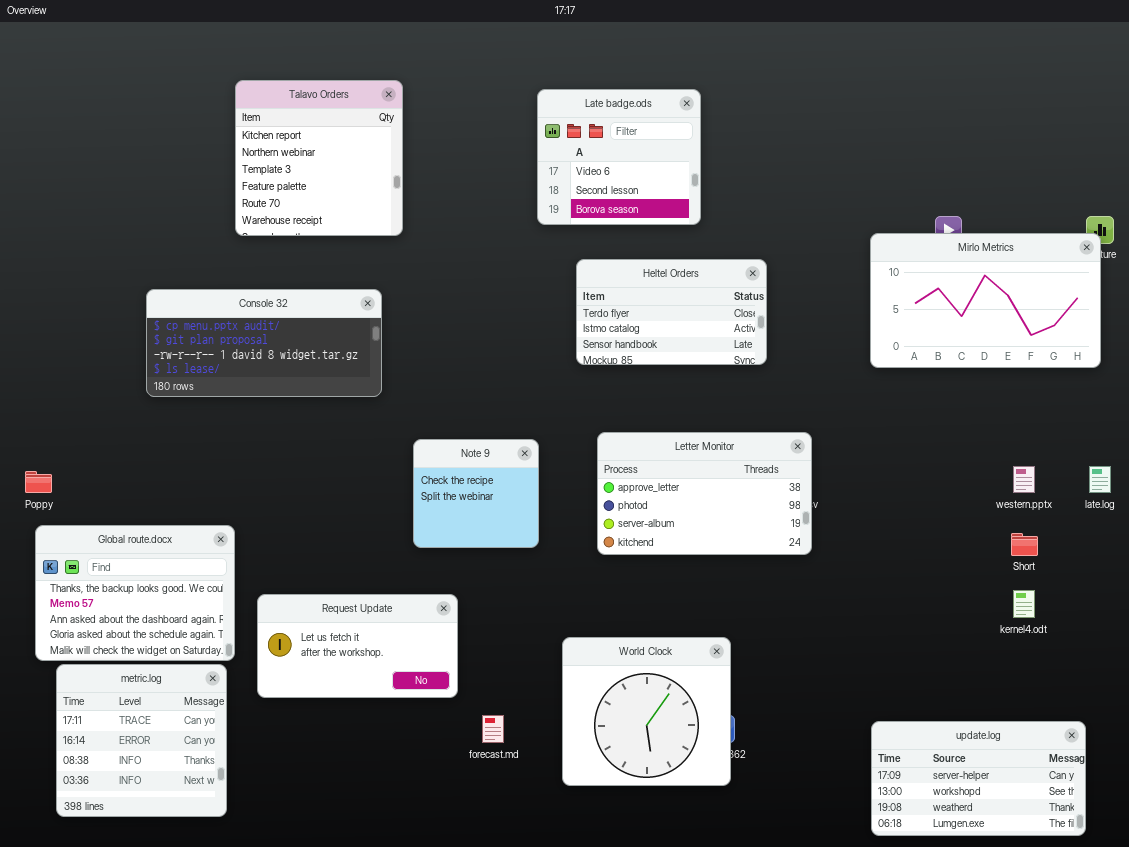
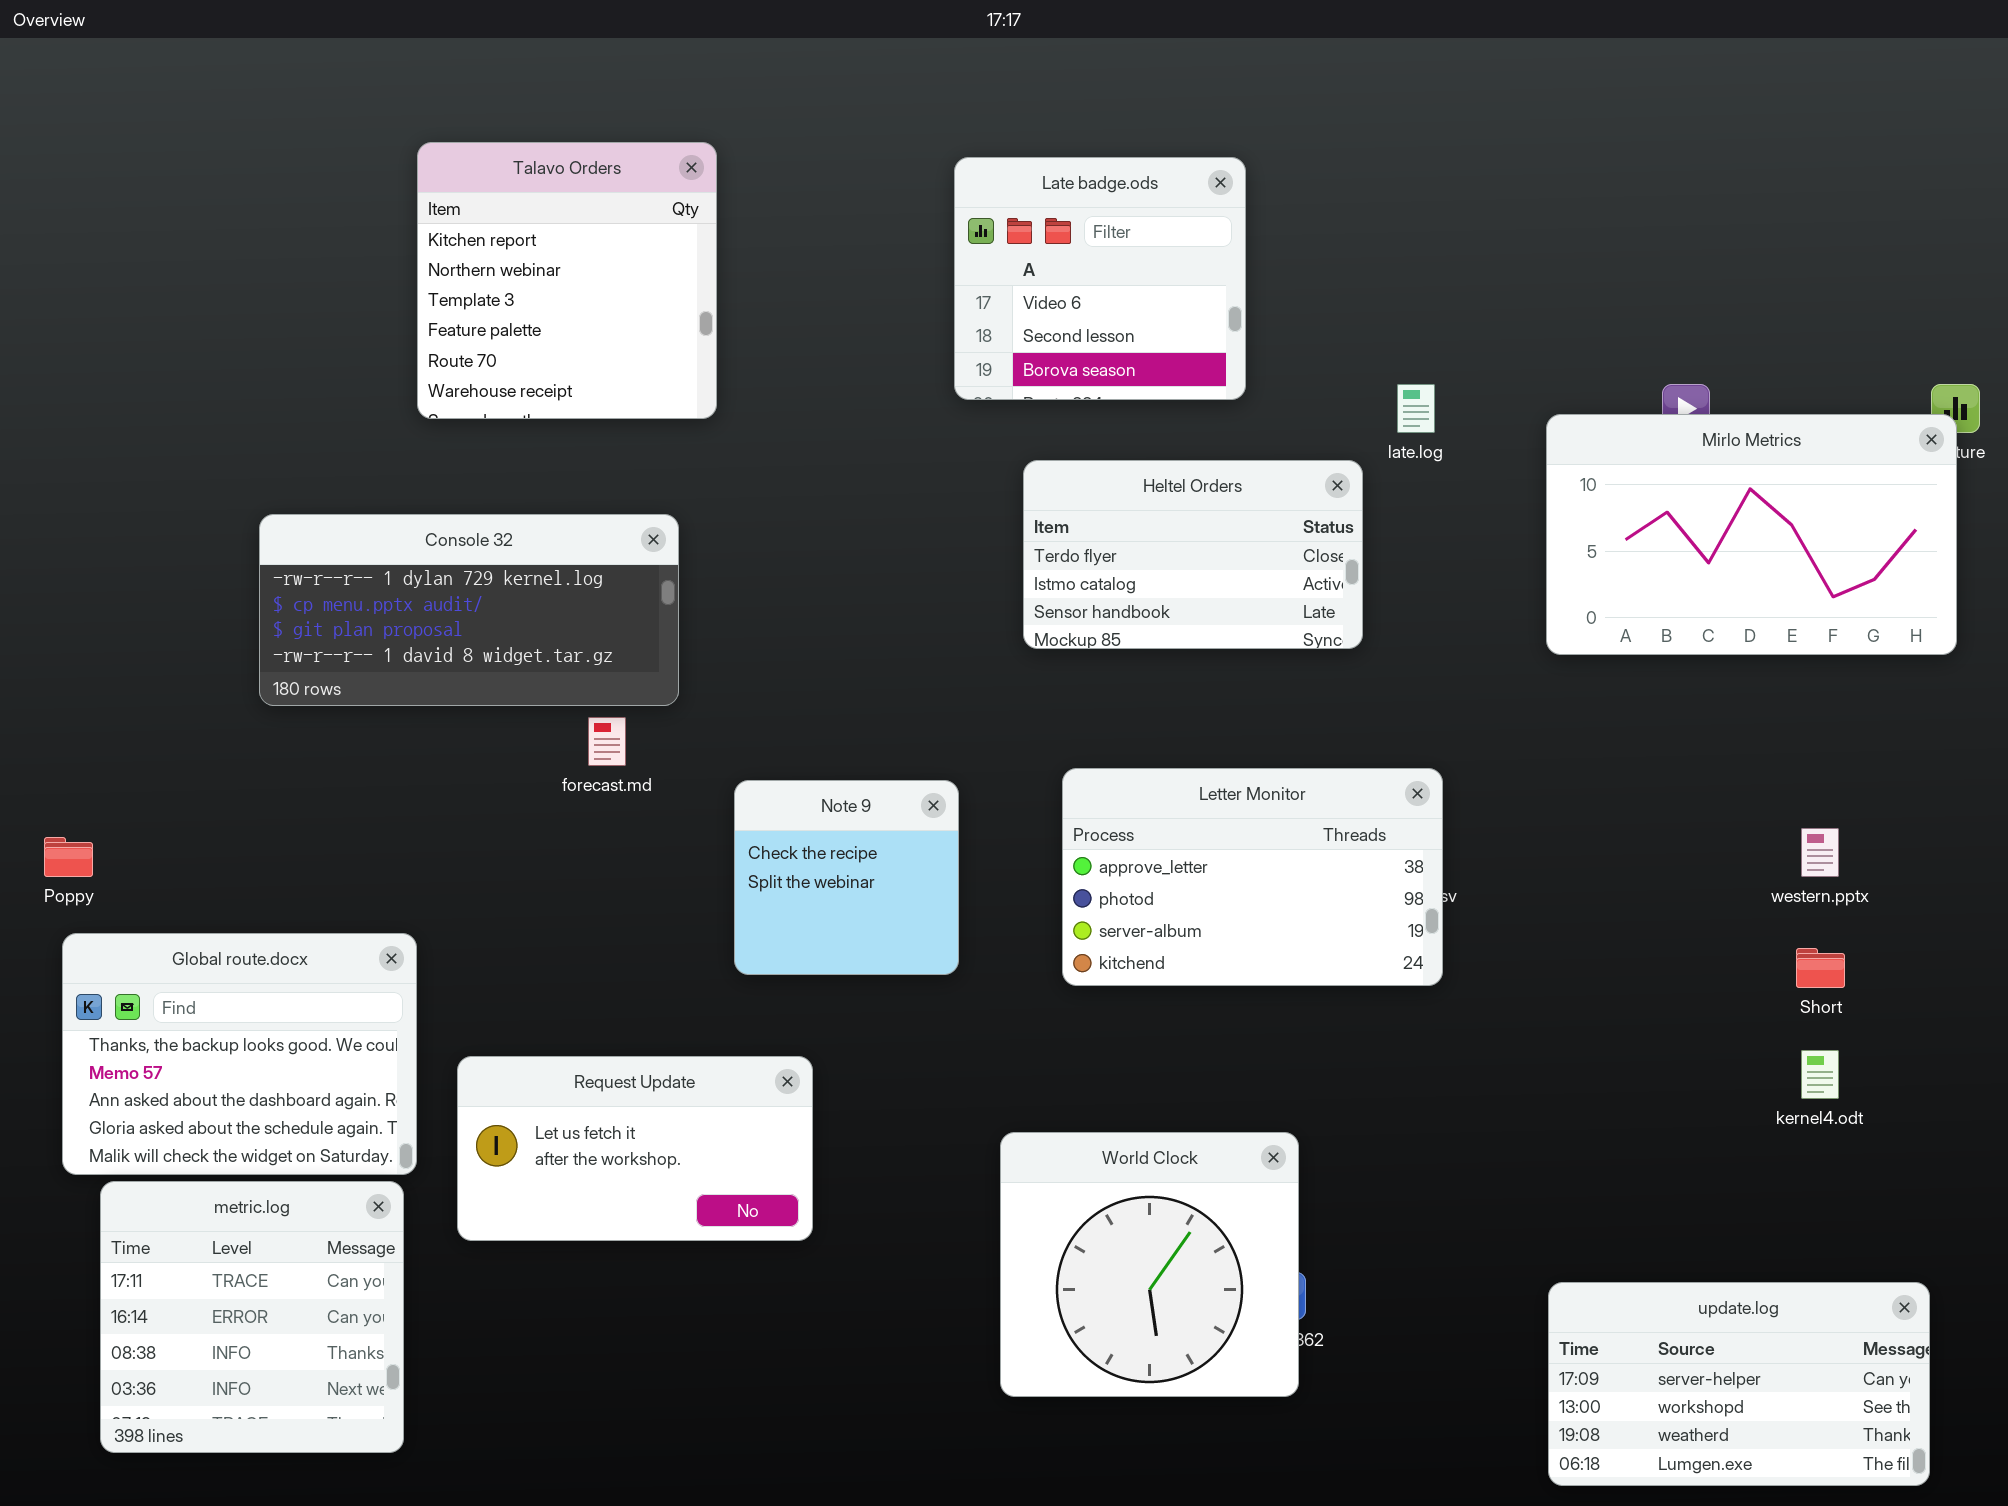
Console 32: [146,289,382,397] -> [259,514,679,706], scrolled up 1 row
late.log: [1089,466,1111,493] -> [1397,384,1435,433], moved
forecast.md: [482,715,504,743] -> [588,717,626,766], moved

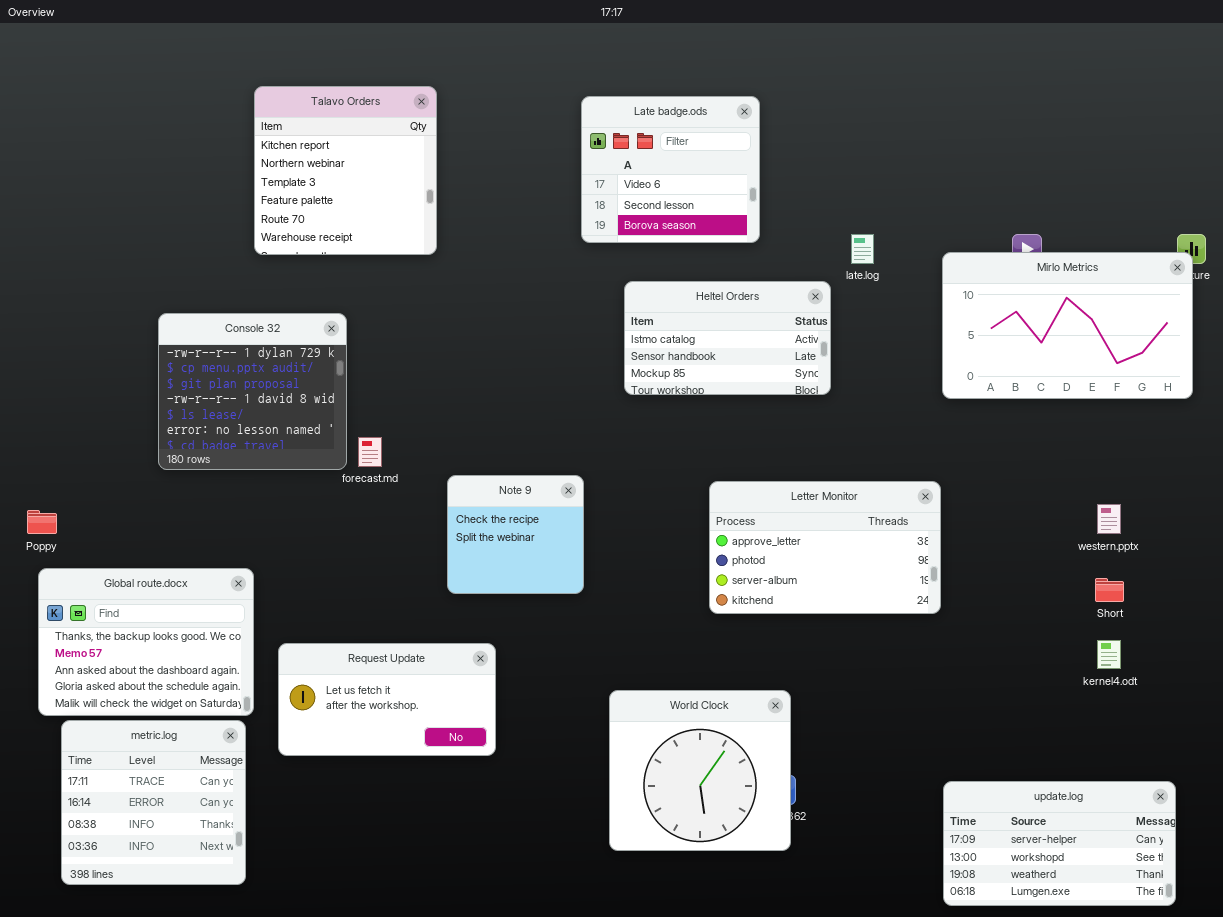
Heltel Orders: [1023,460,1363,649] -> [624,281,831,395], scrolled down 1 row
Console 32: [259,514,679,706] -> [158,313,347,470], resized
Letter Monitor: [1062,768,1443,986] -> [709,481,941,614], moved

